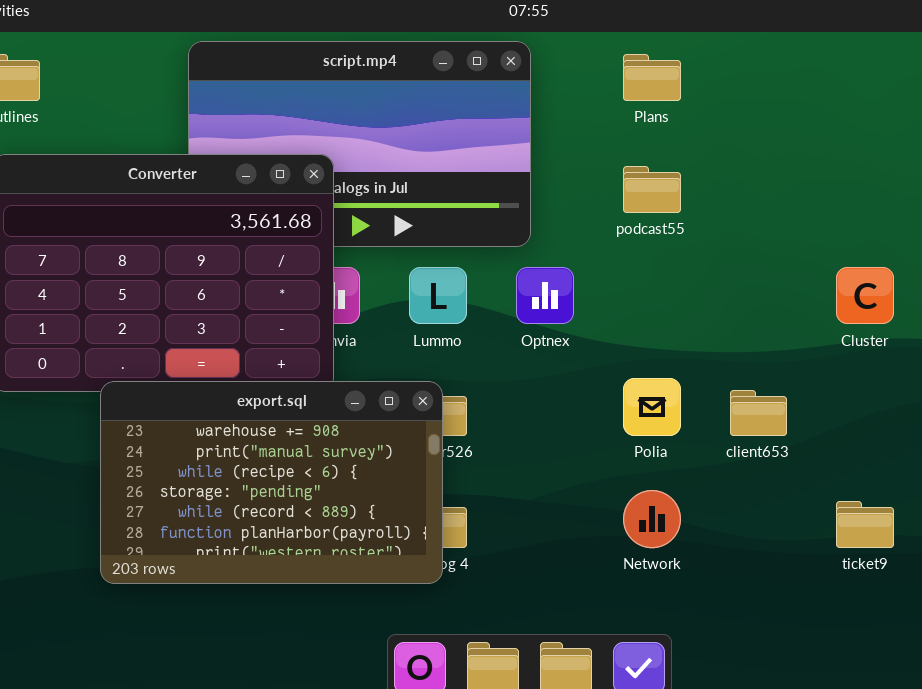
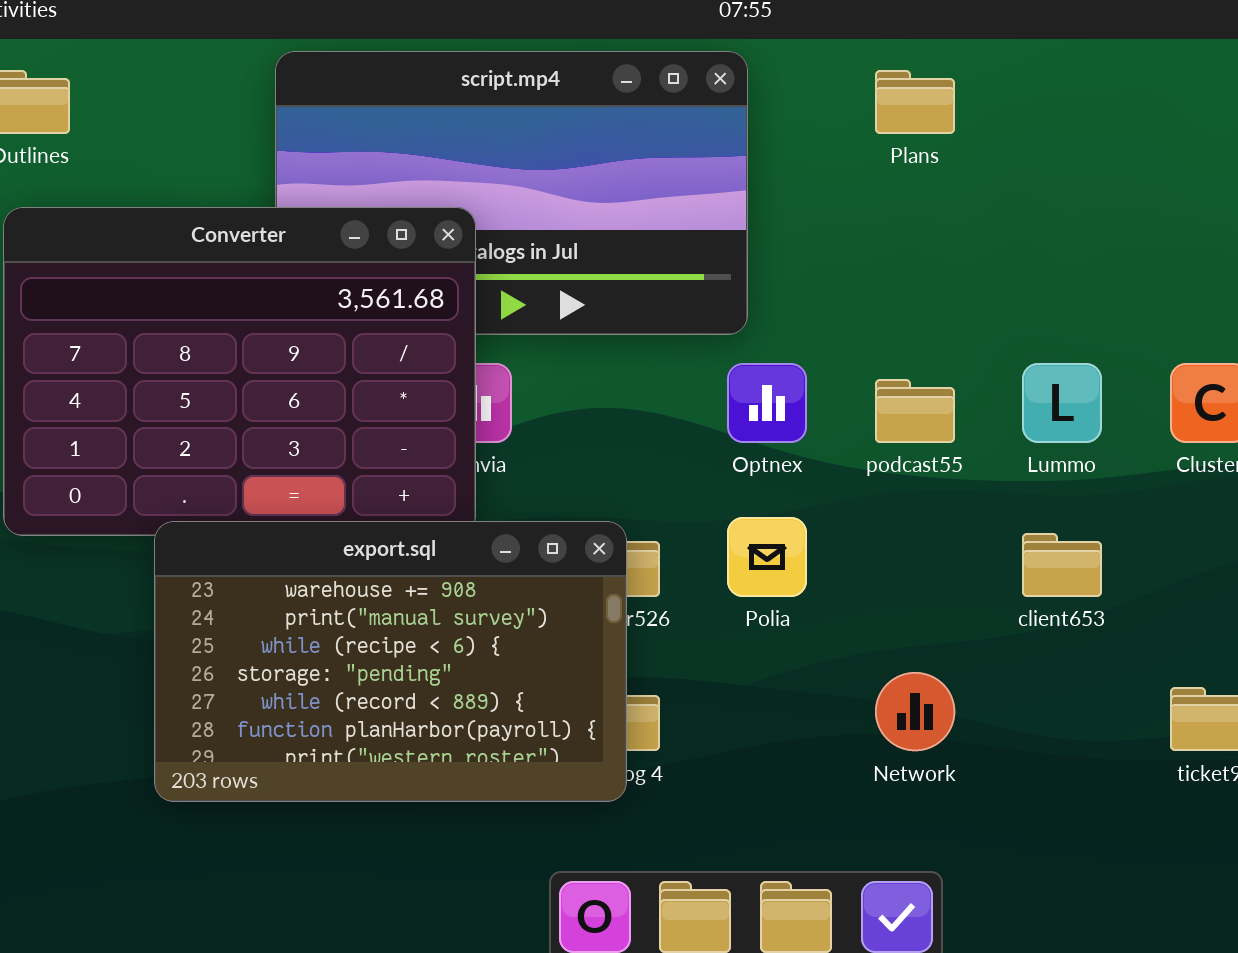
podcast55: [623,166,681,213] -> [875,379,955,443], moved
Lummo: [409,267,467,324] -> [1022,363,1102,443], moved
Polia: [623,378,681,436] -> [727,517,807,597], moved

